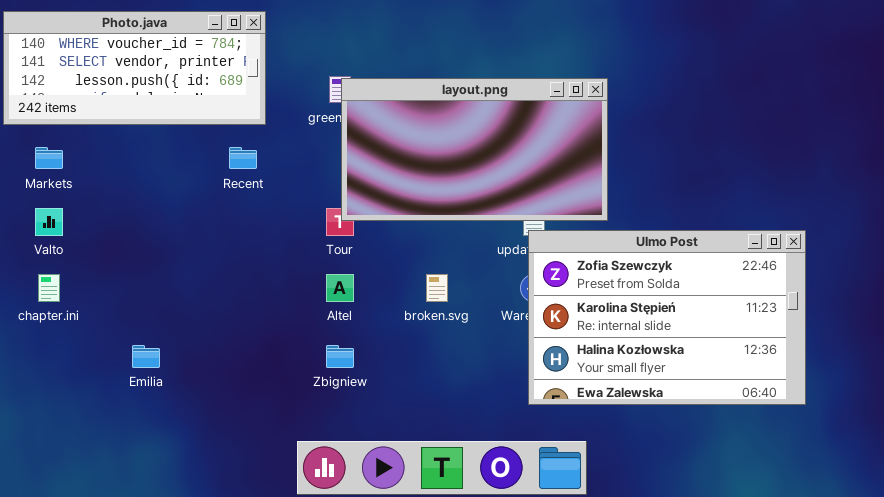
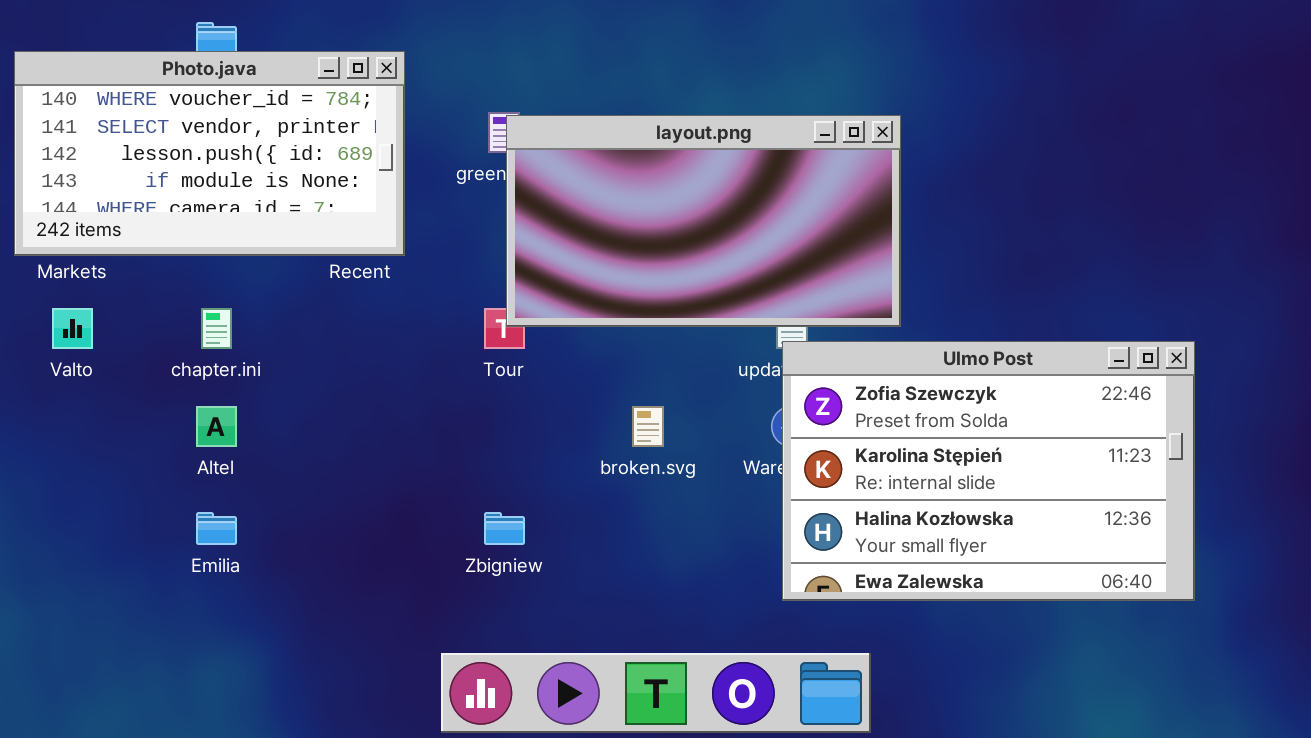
Photo.java: [3,11,266,125] -> [14,51,405,256], moved, resized
chapter.ini: [38,274,60,302] -> [201,308,232,349], moved
Altel: [326,274,354,302] -> [196,406,237,447], moved

